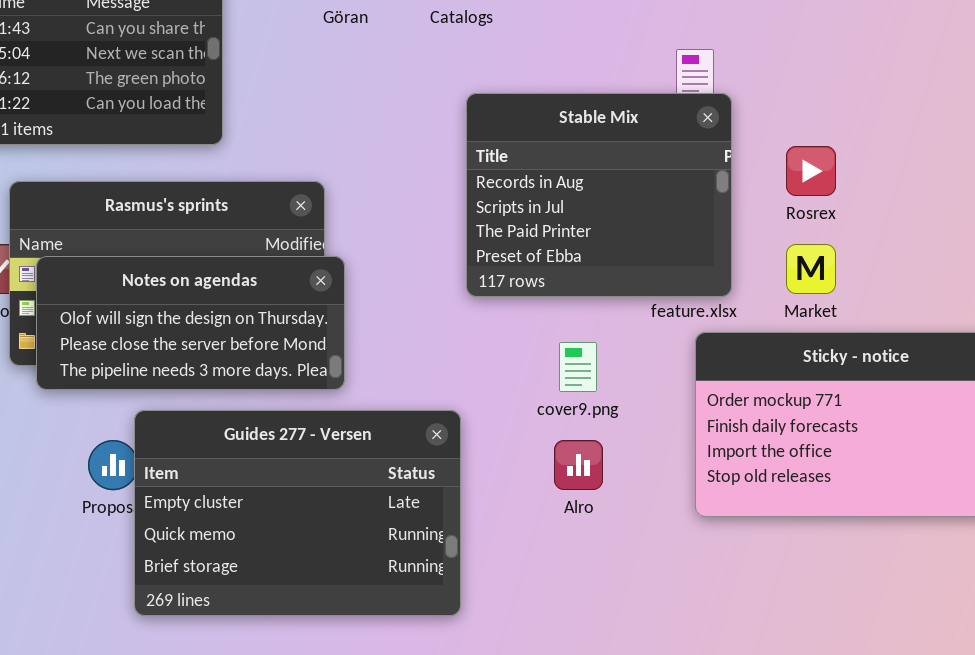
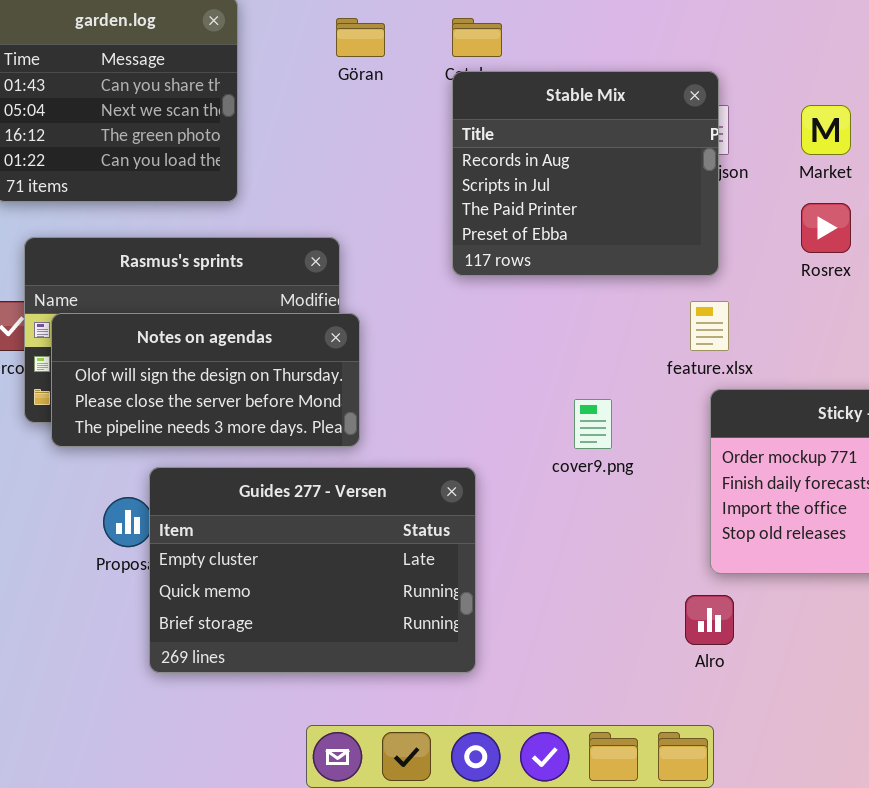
Stable Mix: [466,93,732,297] -> [452,71,719,276], moved
Market: [786,244,836,294] -> [801,105,851,155], moved
Alro: [554,440,603,490] -> [685,595,734,645], moved

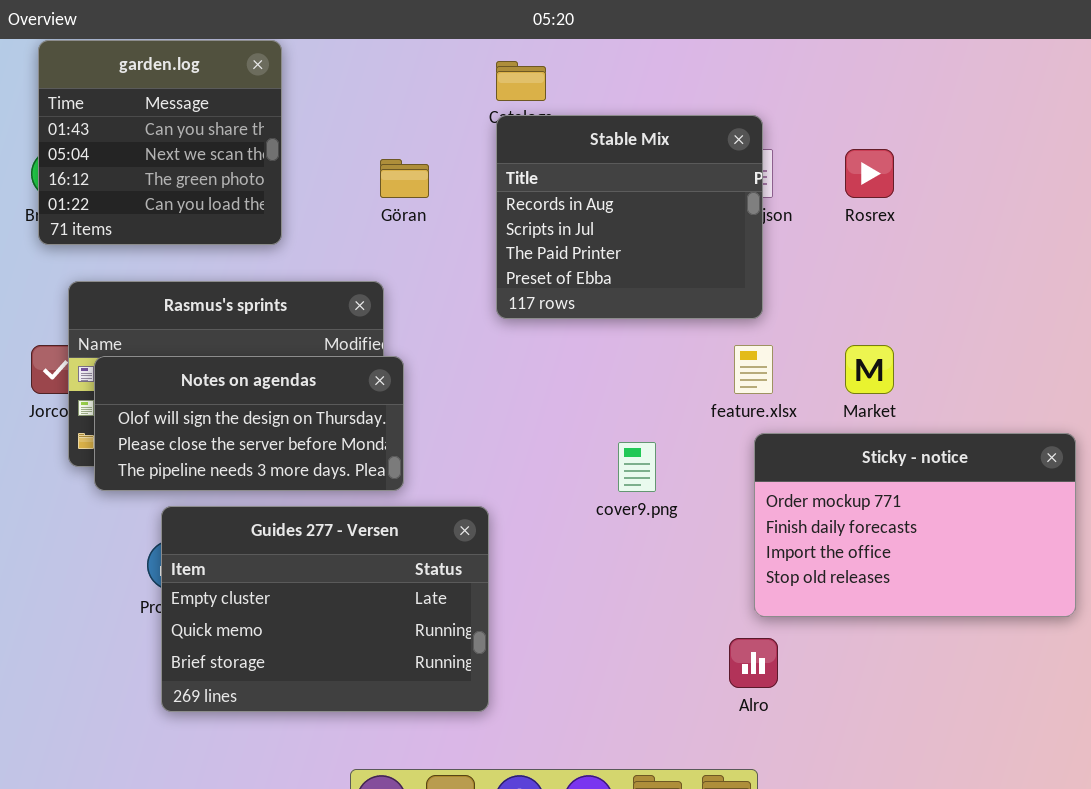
Göran: [336,18,385,57] -> [380,159,429,198], moved
Market: [801,105,851,155] -> [845,345,894,394], moved
Rosrex: [801,203,851,253] -> [845,149,894,198], moved
Guides 277 - Versen: [149,467,476,673] -> [161,506,489,712], moved

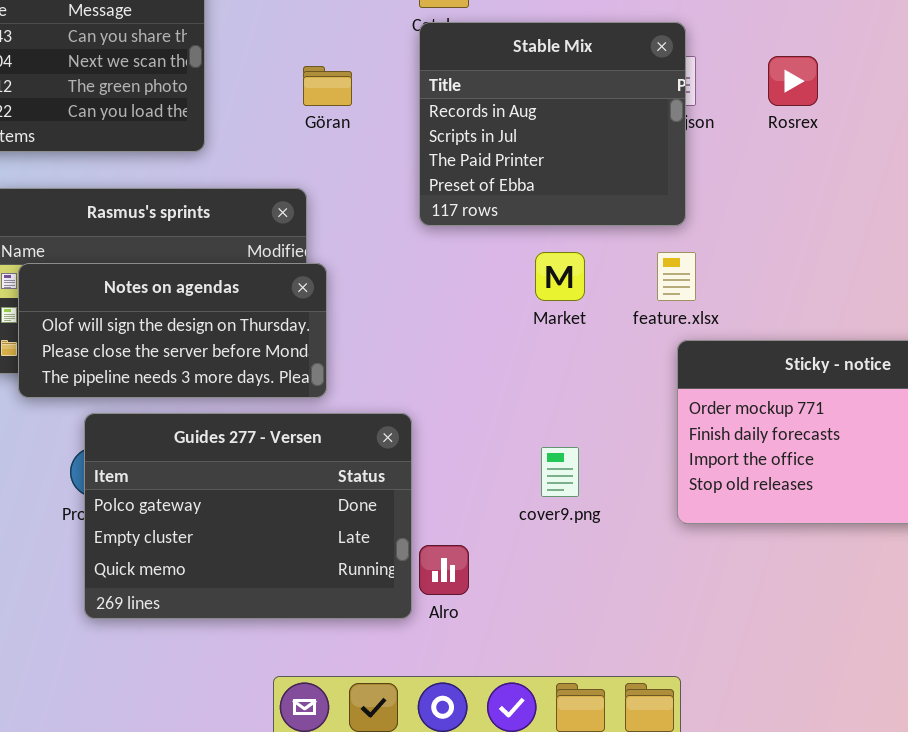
Market: [845,345,894,394] -> [535,252,585,301], moved
cover9.png: [618,442,656,492] -> [541,447,579,497], moved
Guides 277 - Versen: [161,506,489,712] -> [84,413,412,619], scrolled up 1 row
Alro: [729,638,778,688] -> [419,545,469,595], moved

